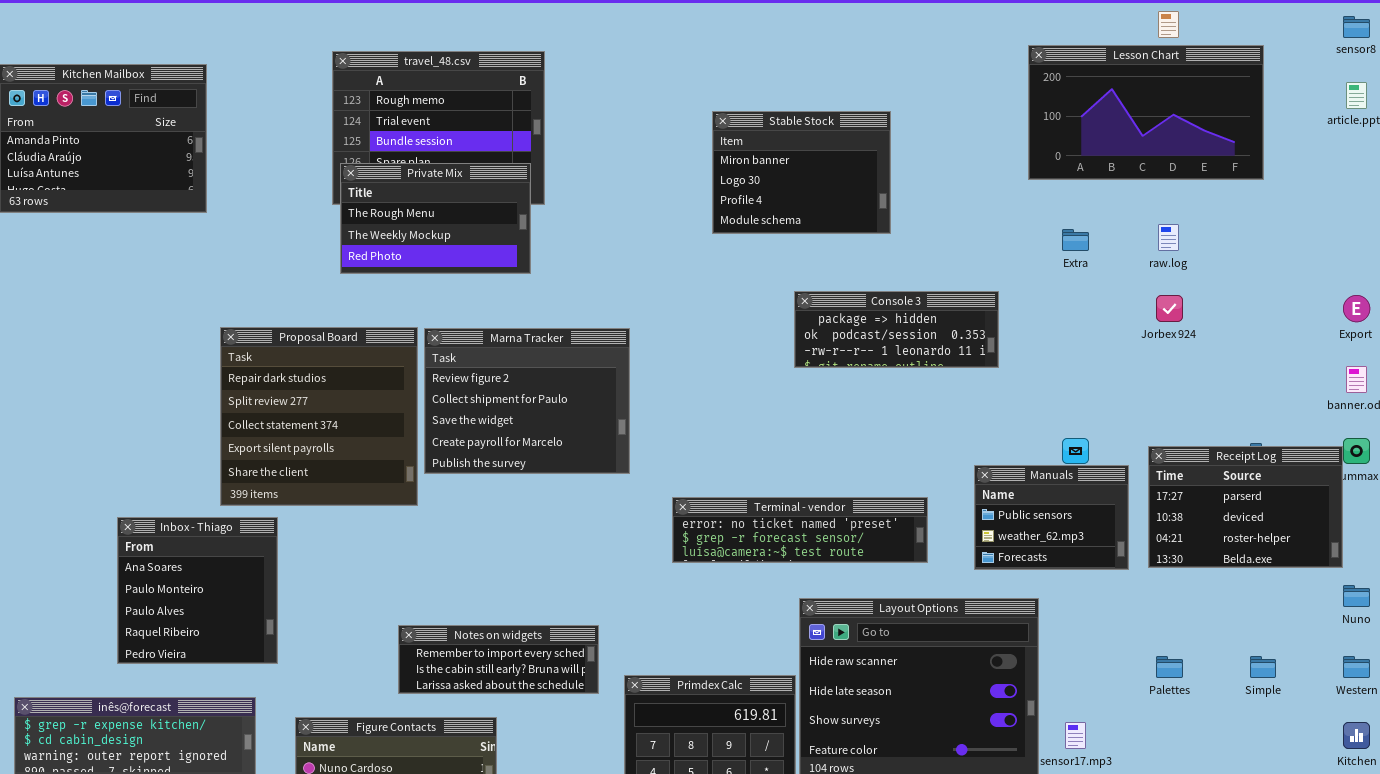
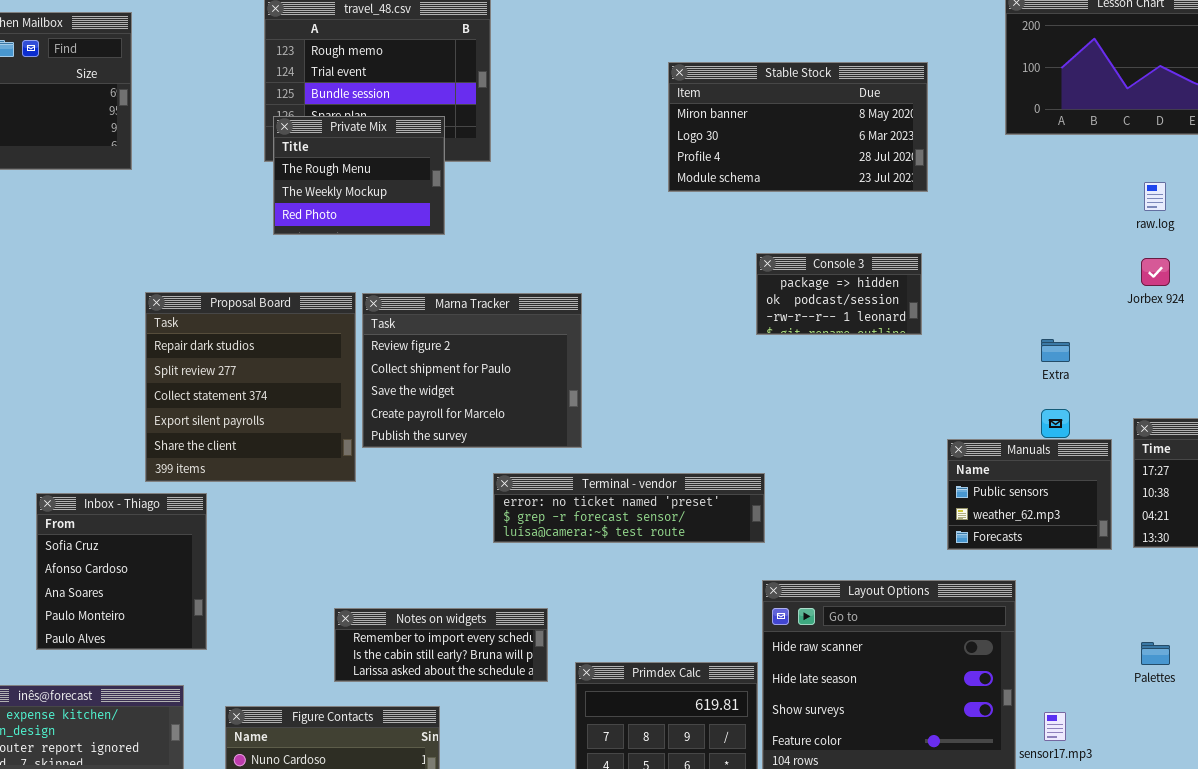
Stable Stock: [712,111,891,234] -> [668,62,928,192], resized
Private Mix: [340,163,531,274] -> [273,116,445,235], resized
Extra: [1062,229,1089,251] -> [1041,339,1070,362], moved
Console 3: [794,291,999,368] -> [756,253,922,335], resized
Terminal - vendor: [672,497,928,563] -> [493,473,765,543], moved
Inbox - Thiago: [117,517,278,664] -> [36,493,207,650], scrolled up 2 rows

